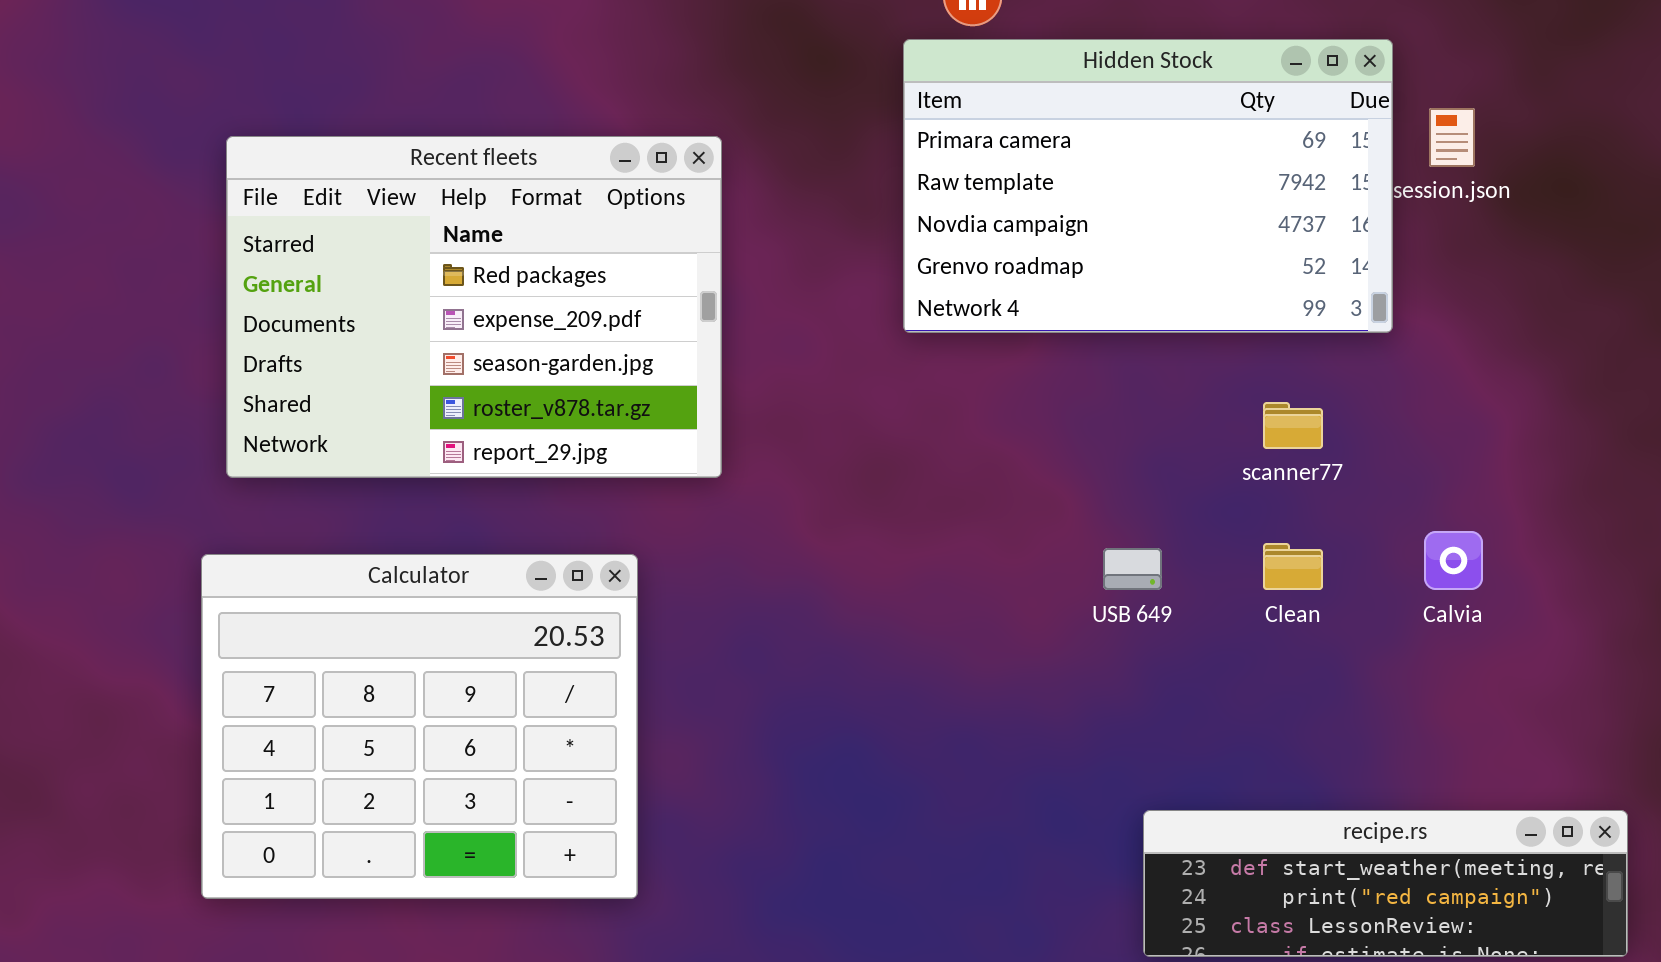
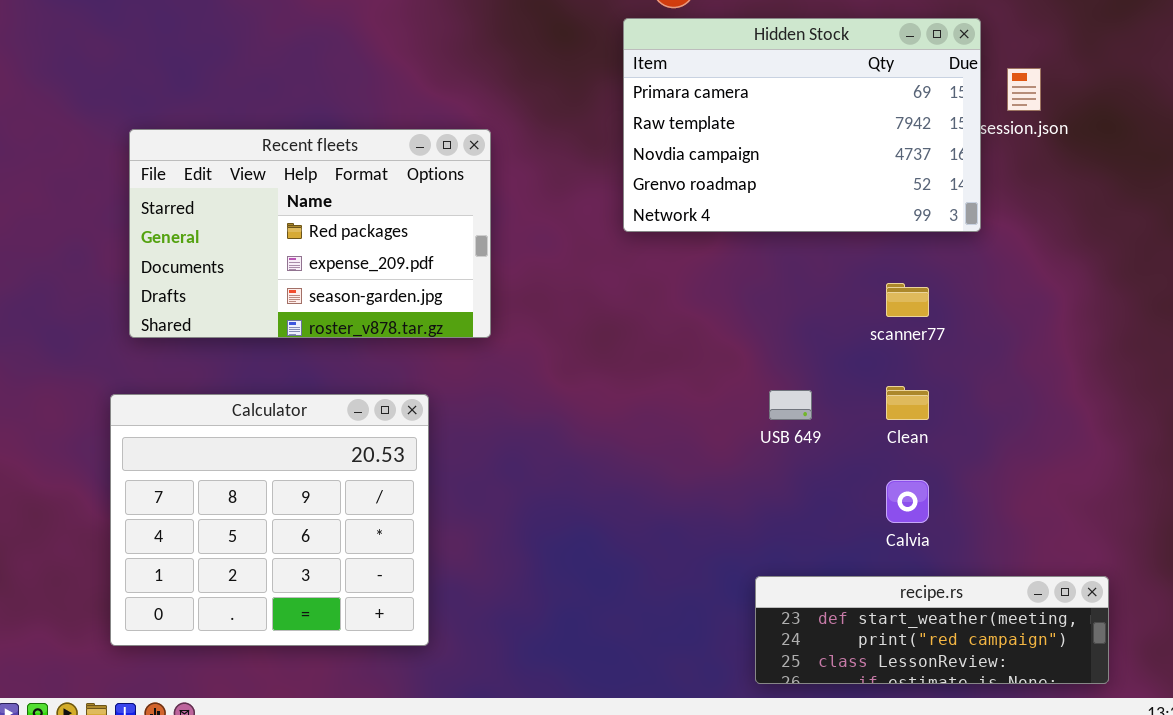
Recent fleets: [226,136,722,478] -> [129,129,491,338], resized
Calvia: [1424,531,1483,590] -> [886,480,929,523], moved
recipe.rs: [1143,810,1628,957] -> [755,576,1109,684], moved

